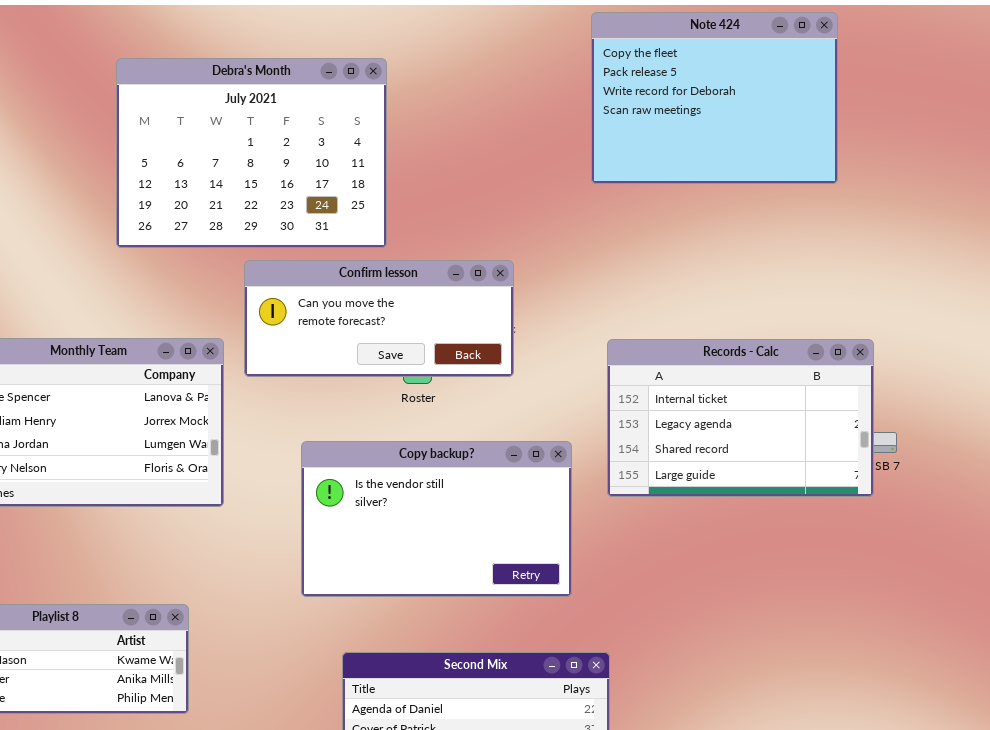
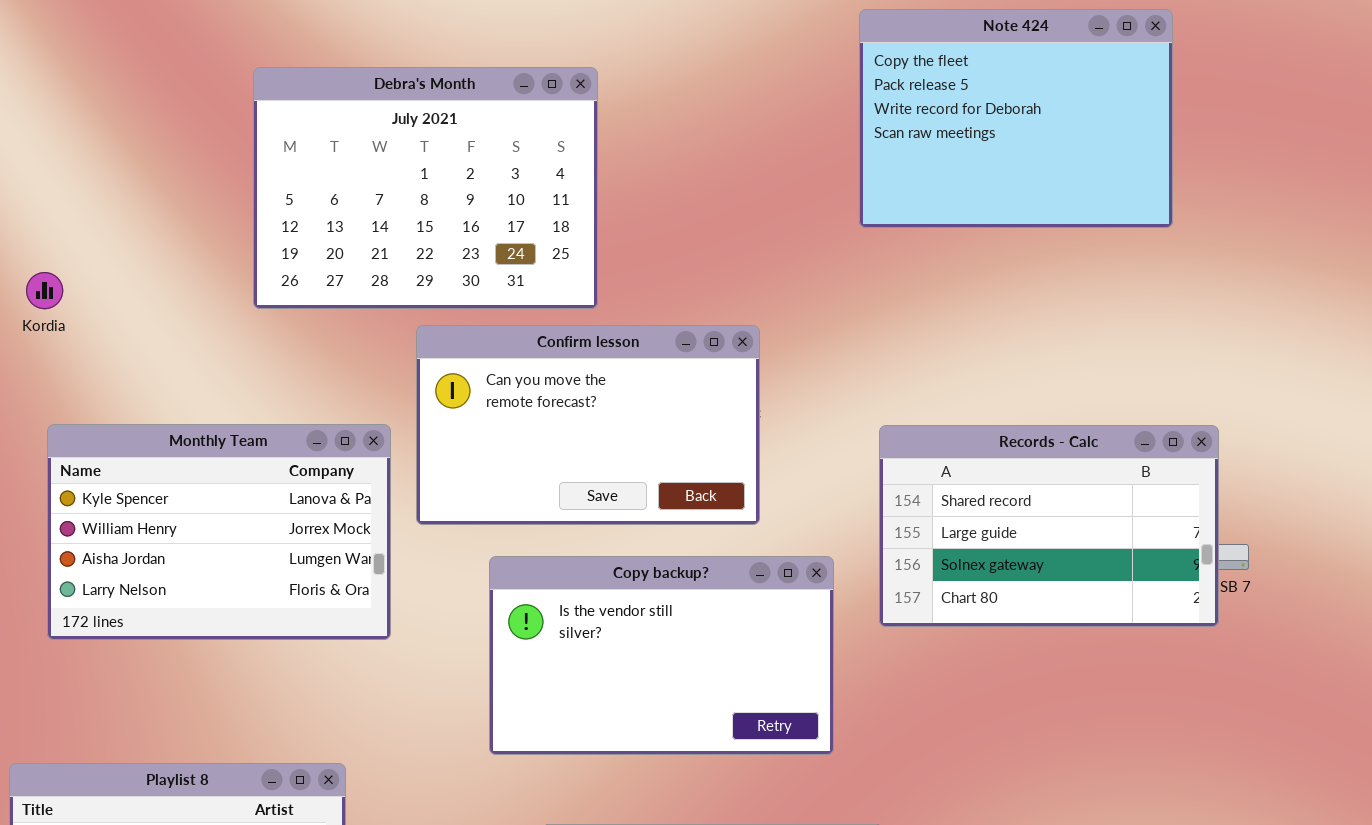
Confirm lesson: [244,260,514,377] -> [416,325,760,525], resized
Records - Calc: [607,339,874,497] -> [879,425,1219,627], scrolled down 2 rows

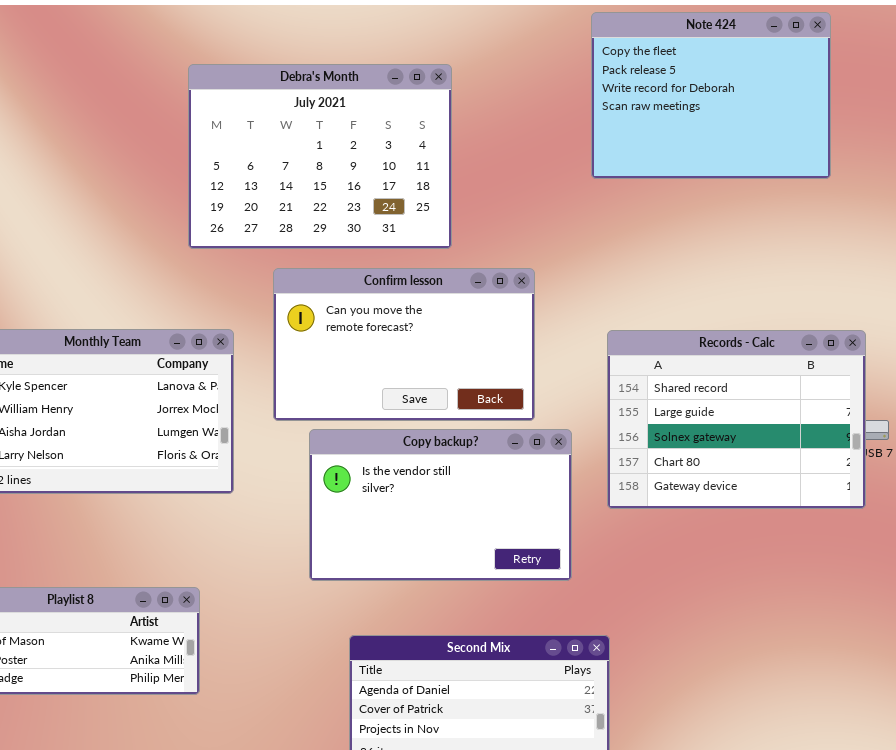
Debra's Month: [253,67,598,309] -> [188,64,452,249], moved
Confirm lesson: [416,325,760,525] -> [273,268,535,421], moved
Records - Calc: [879,425,1219,627] -> [607,330,866,509], resized

